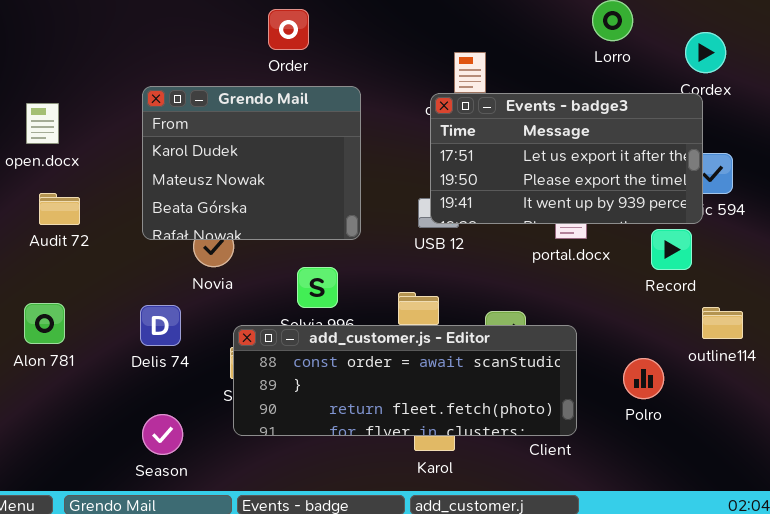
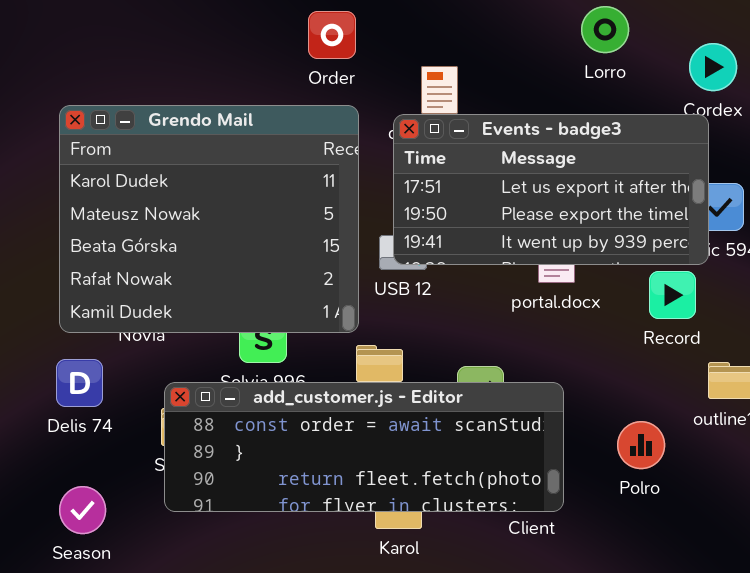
Order: [268,9,309,50] -> [308,11,356,59], moved
Grendo Mail: [142,86,361,240] -> [59,105,359,333], resized

